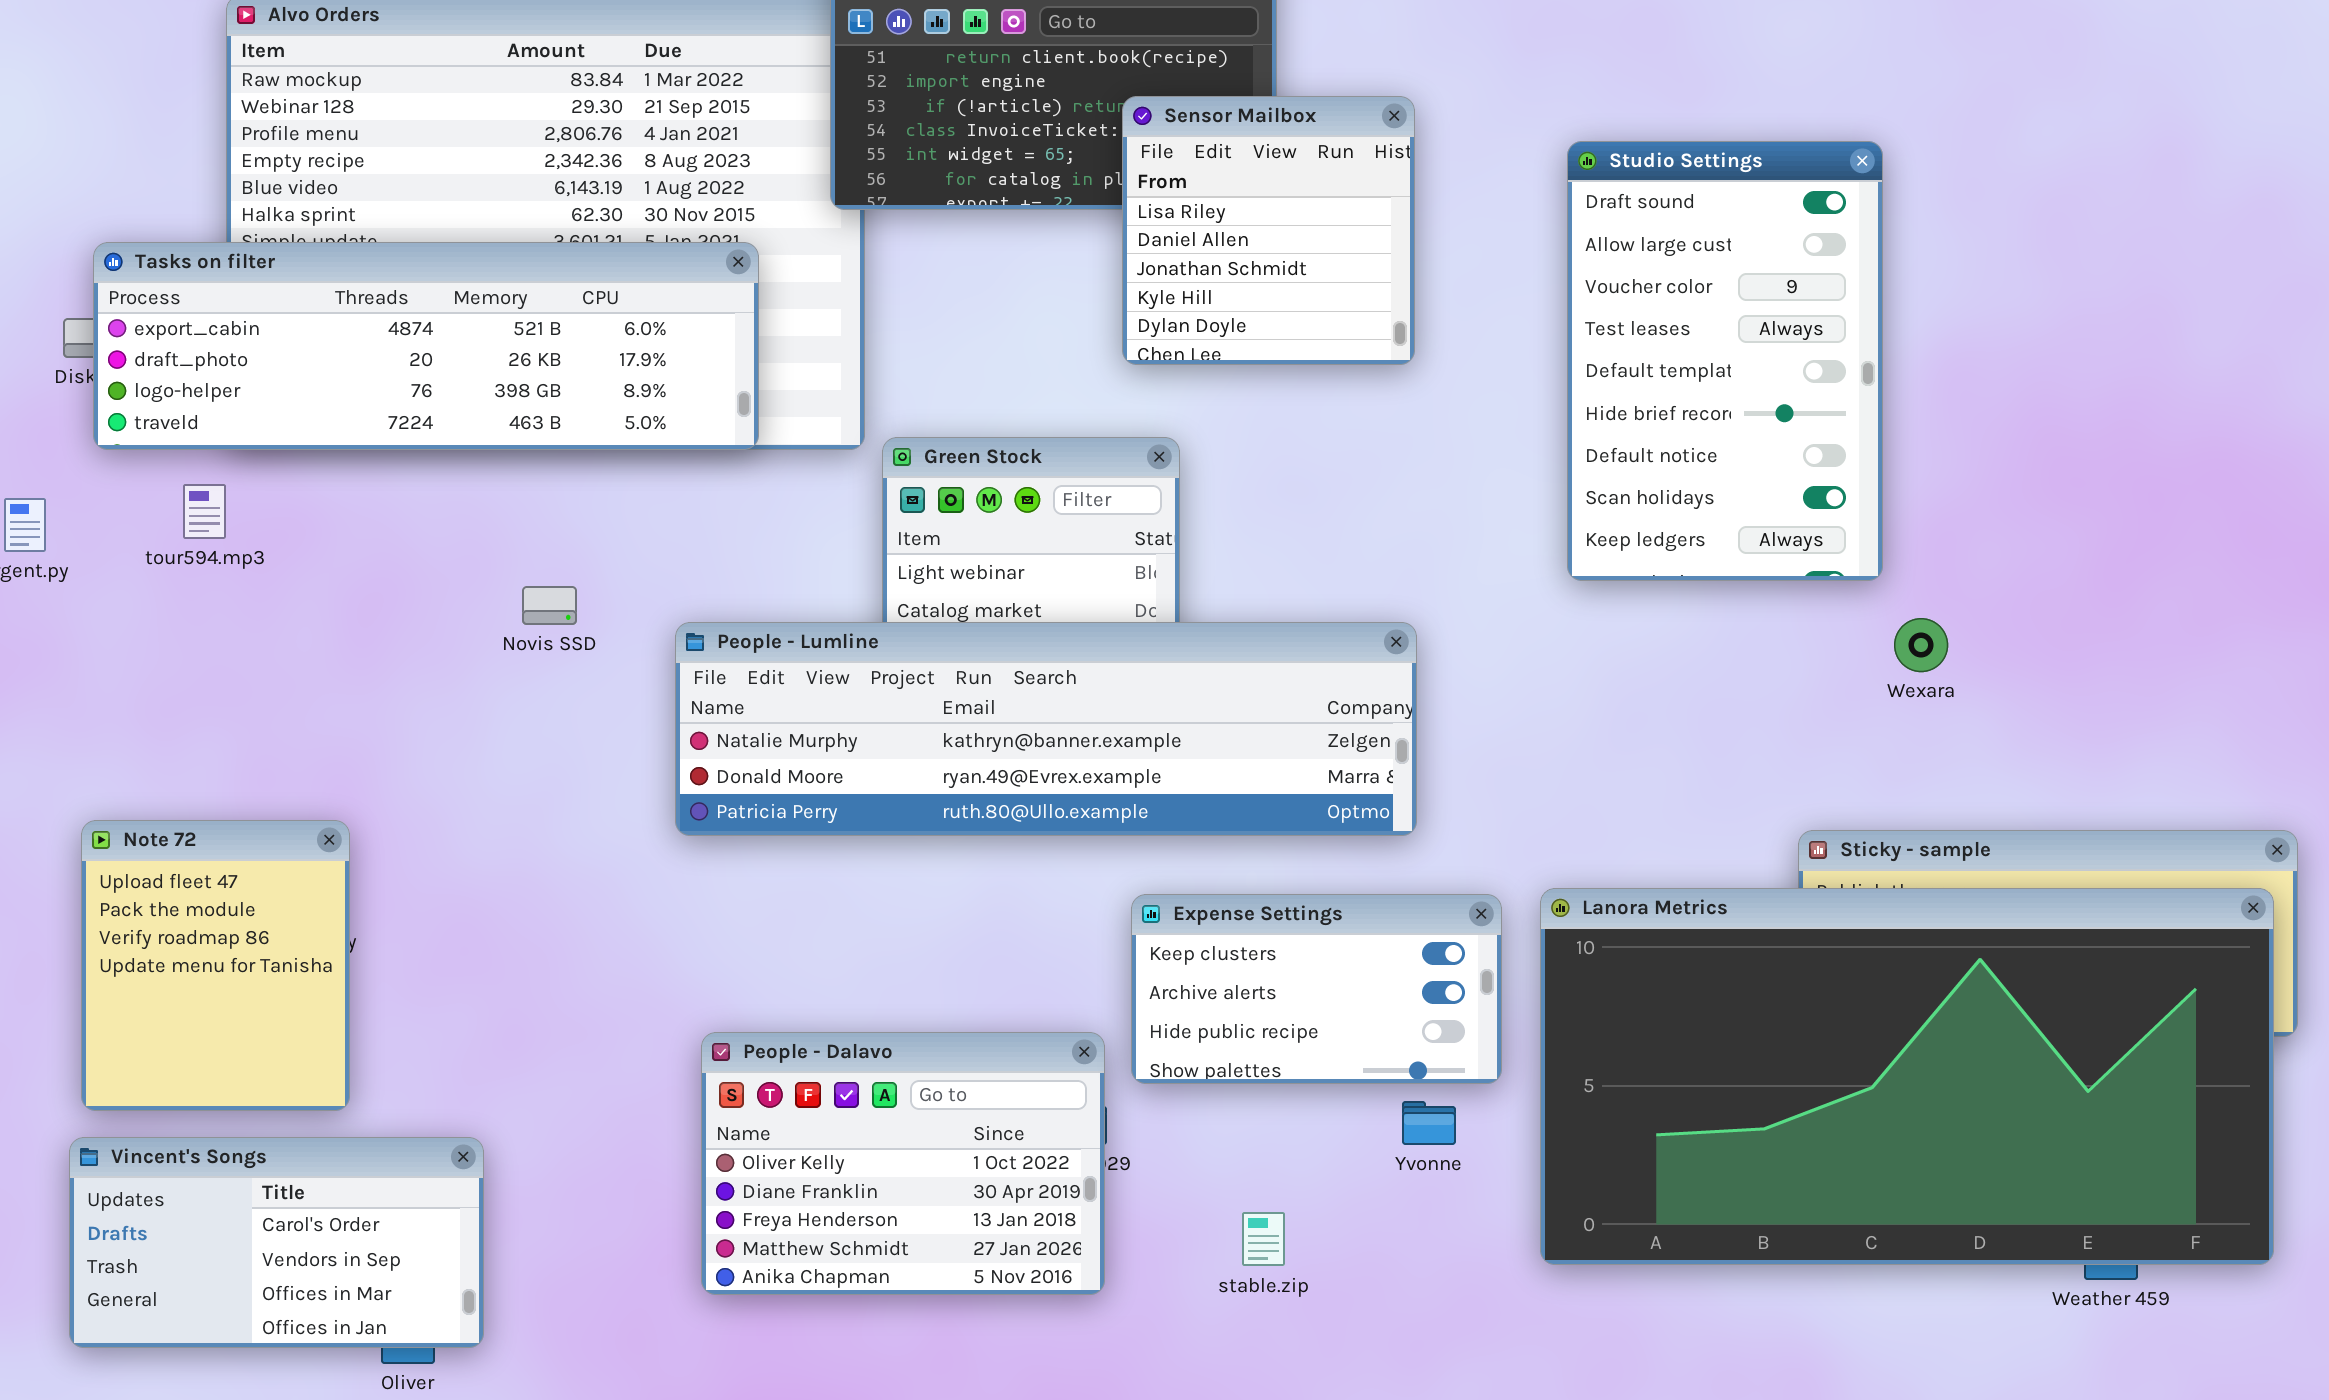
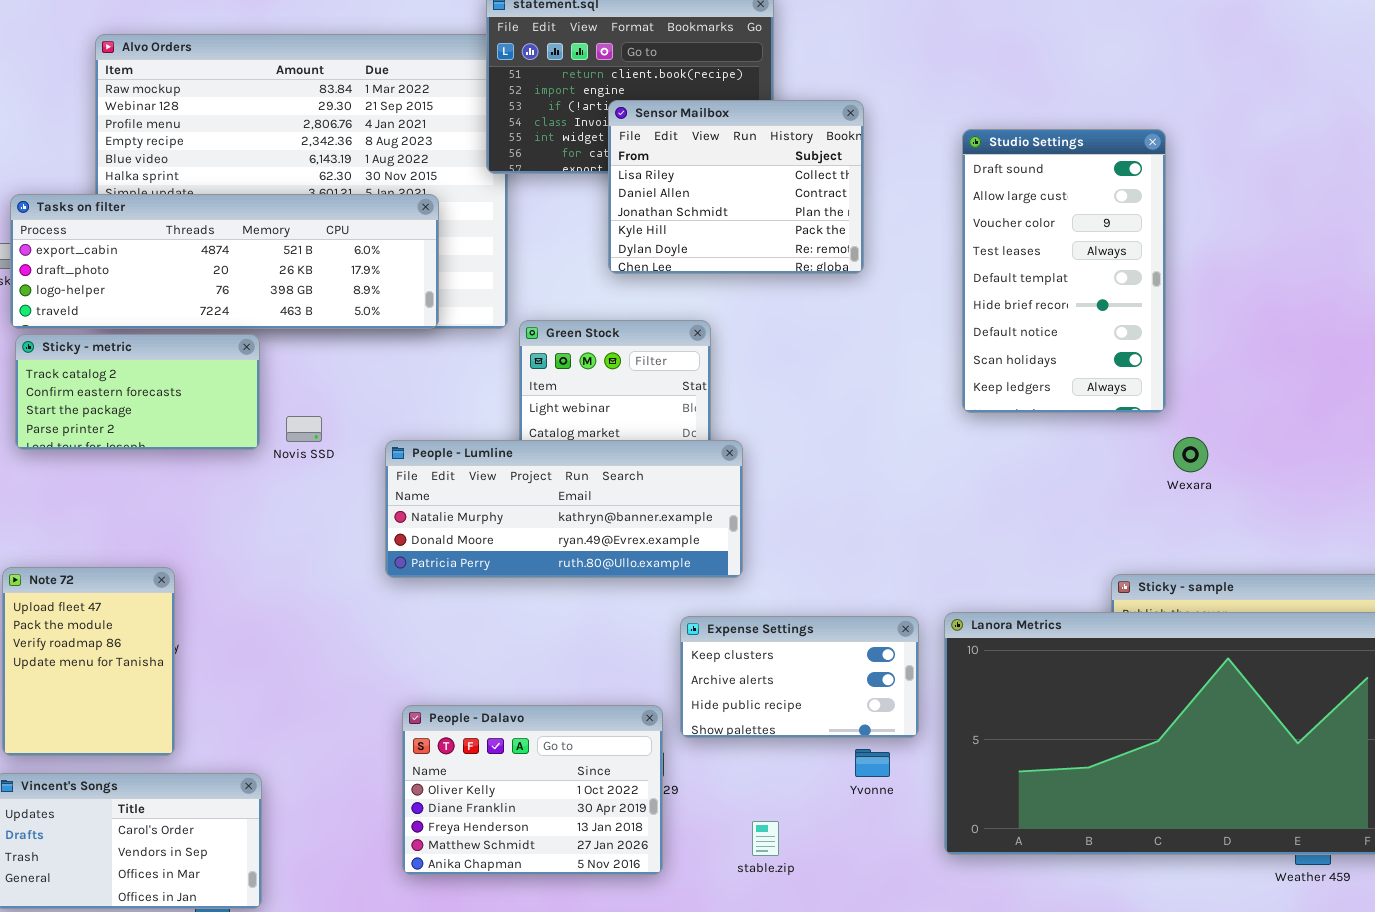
Sensor Mailbox: [1122,96,1415,365] -> [608,100,864,274], resized
Sticky - metric: none -> [15,334,260,450], opened
People - Lumline: [675,622,1417,836] -> [385,440,743,578], resized

